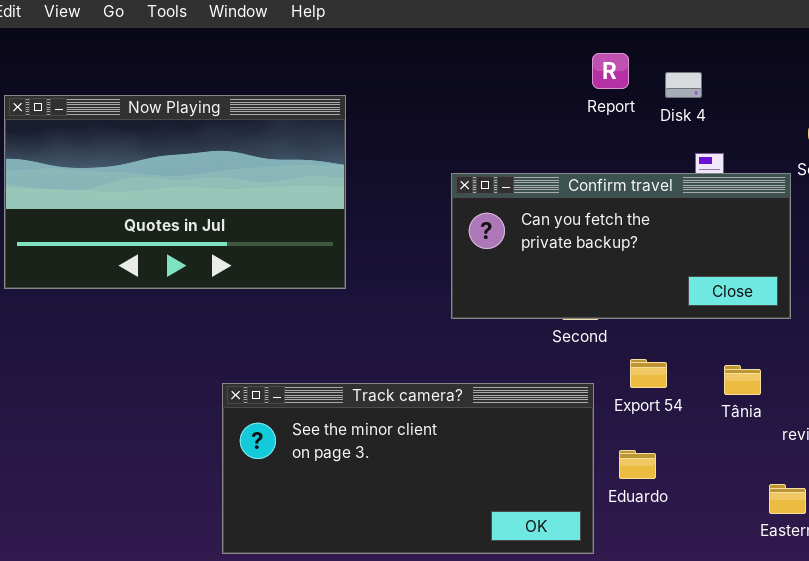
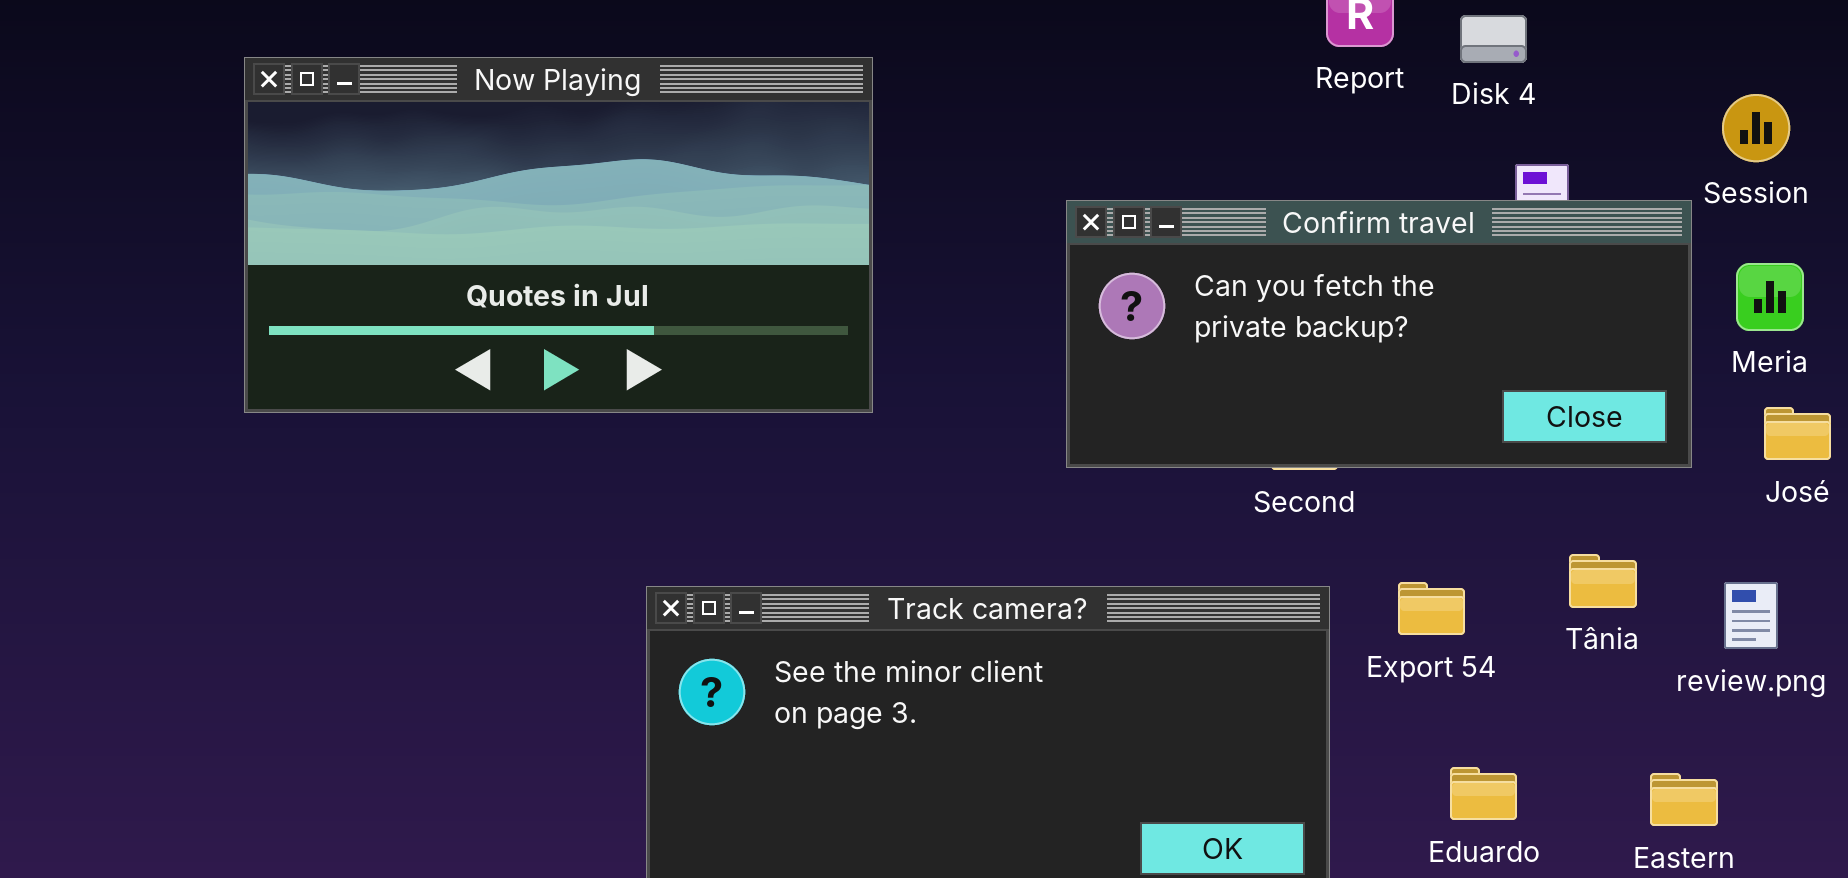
Export 54: [630,359,667,388] -> [1398,582,1465,635], moved
Eduardo: [619,450,656,479] -> [1450,767,1517,820], moved

